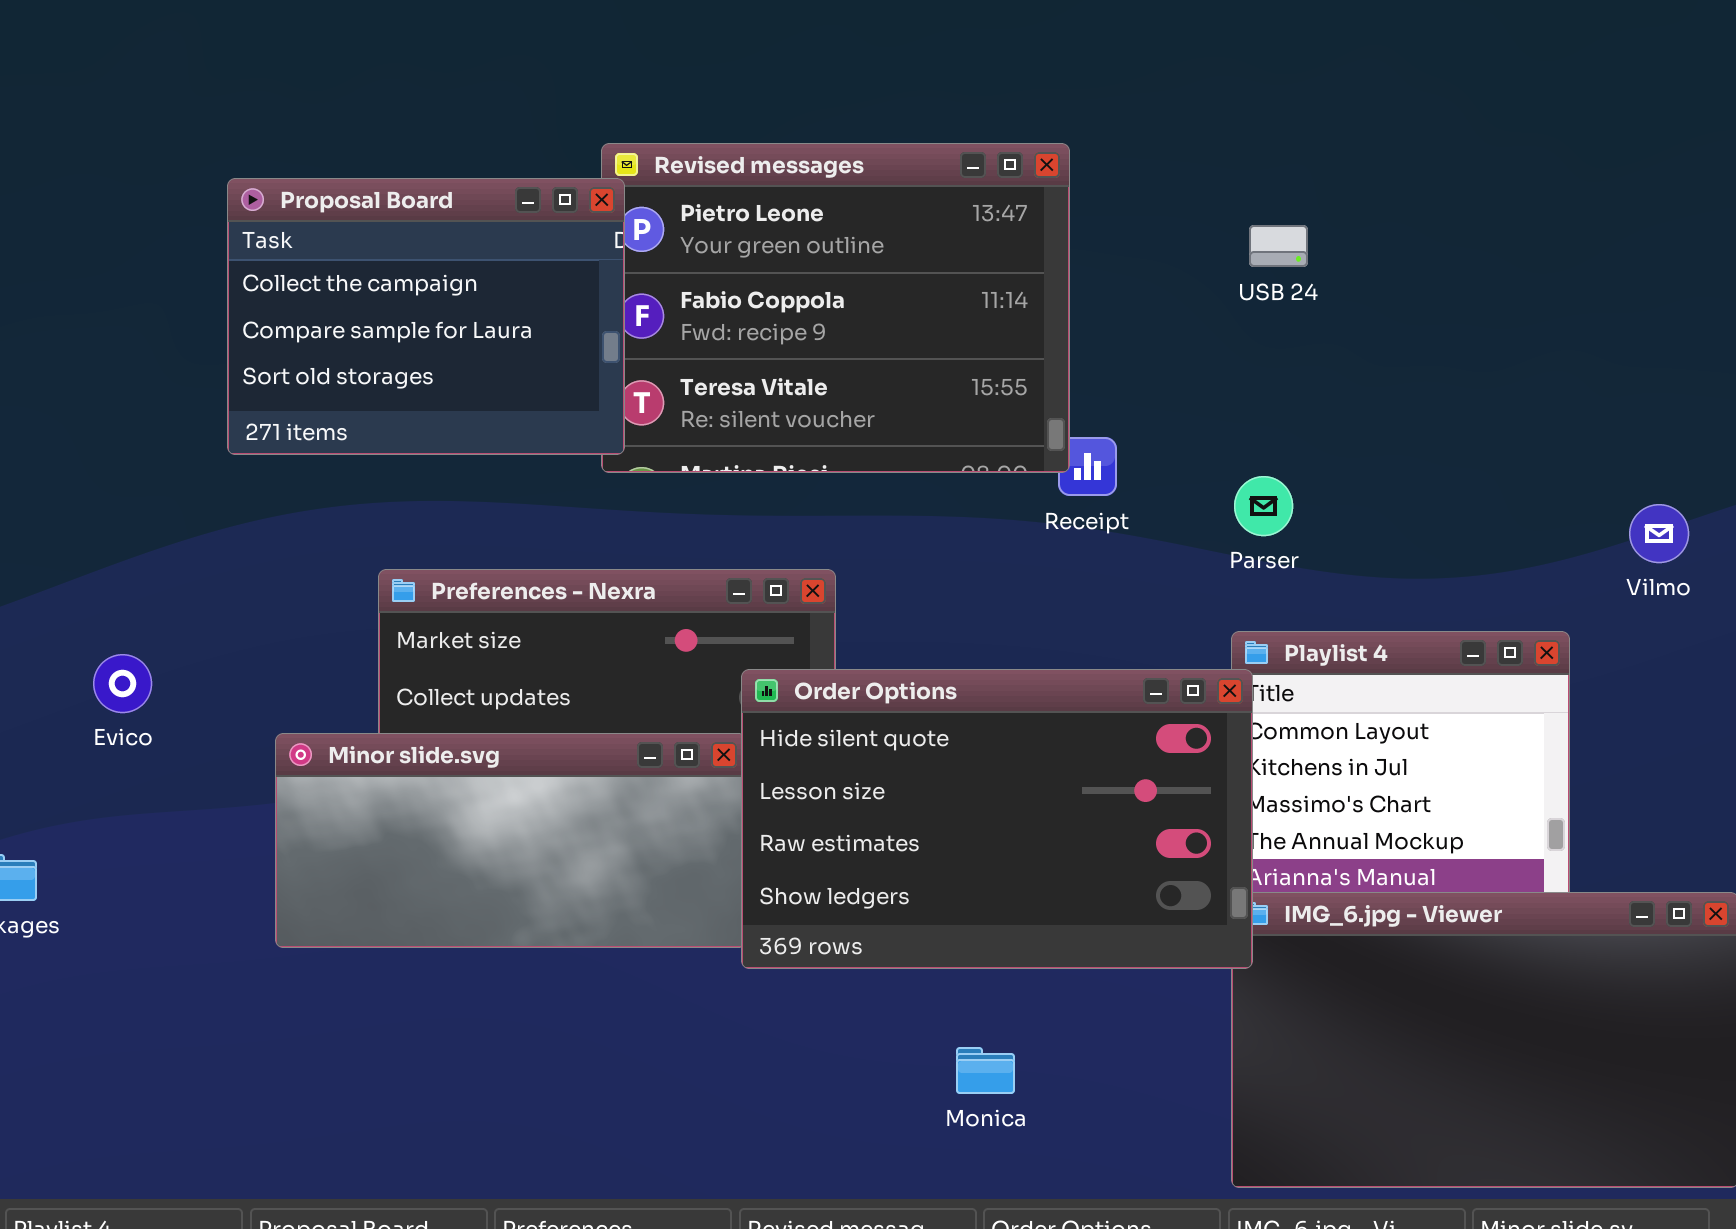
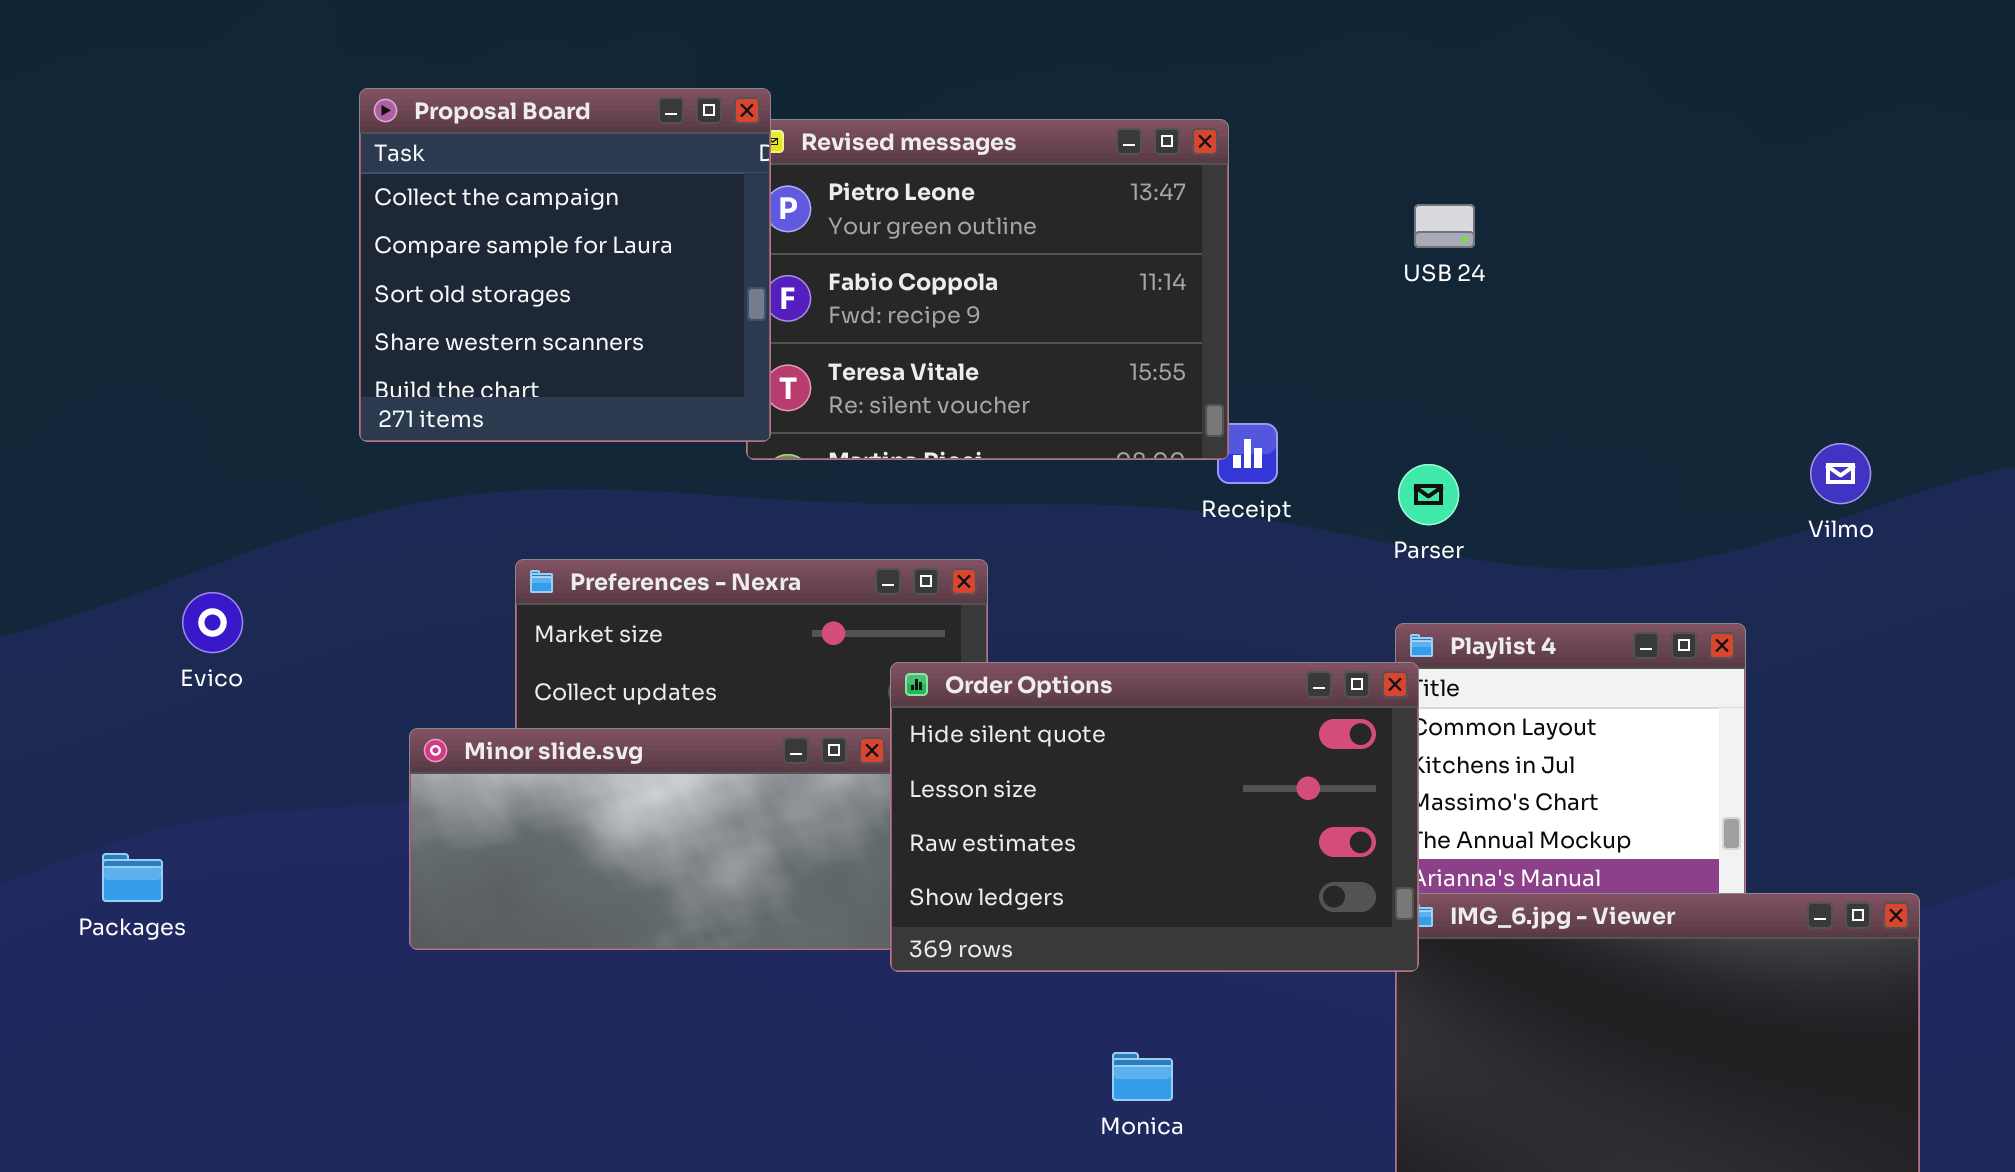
Proposal Board: [227,178,625,455] -> [359,88,771,442], resized
Vilmo: [1629,504,1689,563] -> [1810,443,1871,504], moved
Evico: [93,654,152,713] -> [182,592,243,653], moved

